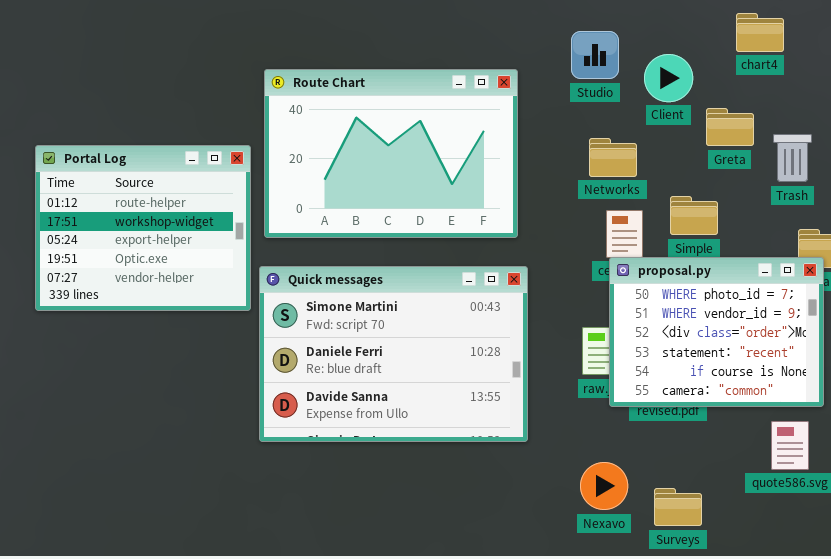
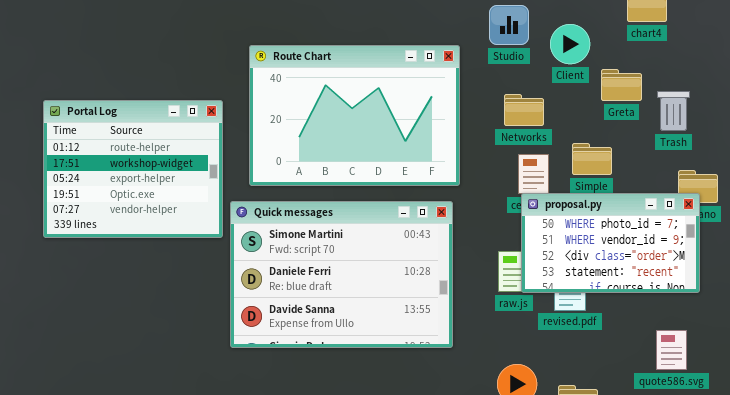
Route Chart: [264,69,518,238] -> [249,45,460,186], moved
proposal.py: [609,257,824,407] -> [521,193,700,293], resized

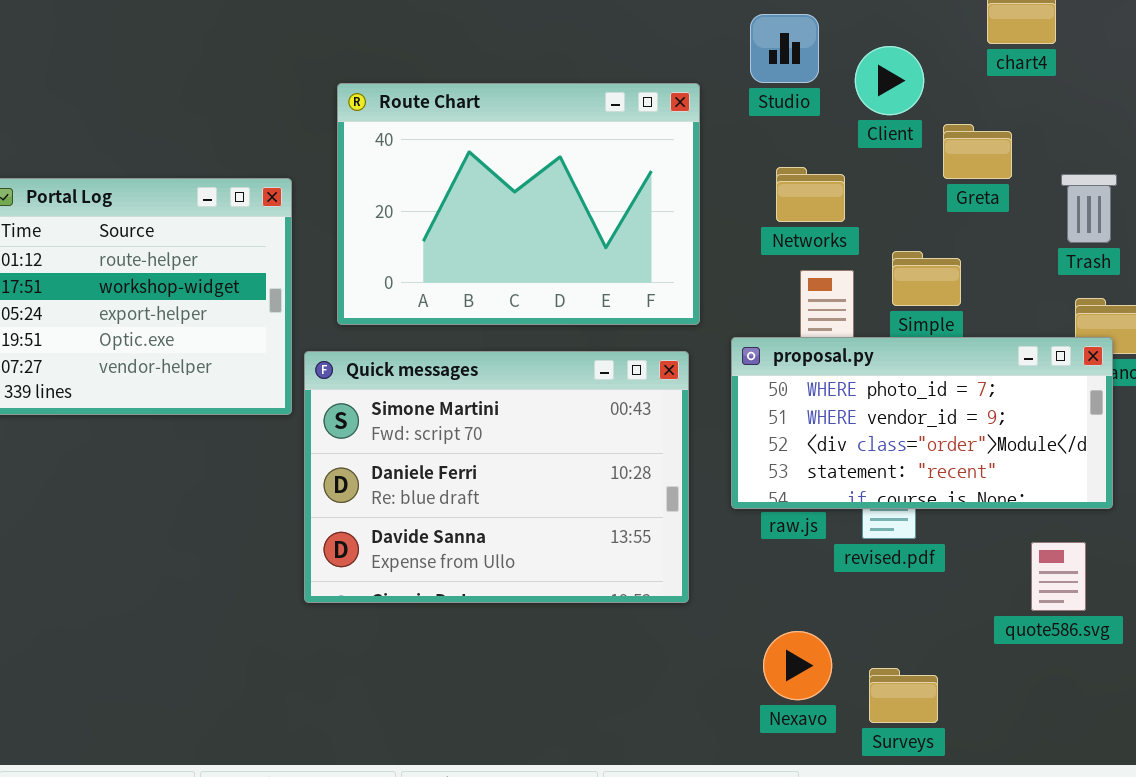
Trash: [657,91,690,131] -> [1061,174,1117,243], moved
proposal.py: [521,193,700,293] -> [731,337,1113,509], resized
quote586.svg: [656,330,687,370] -> [1031,542,1086,611], moved

